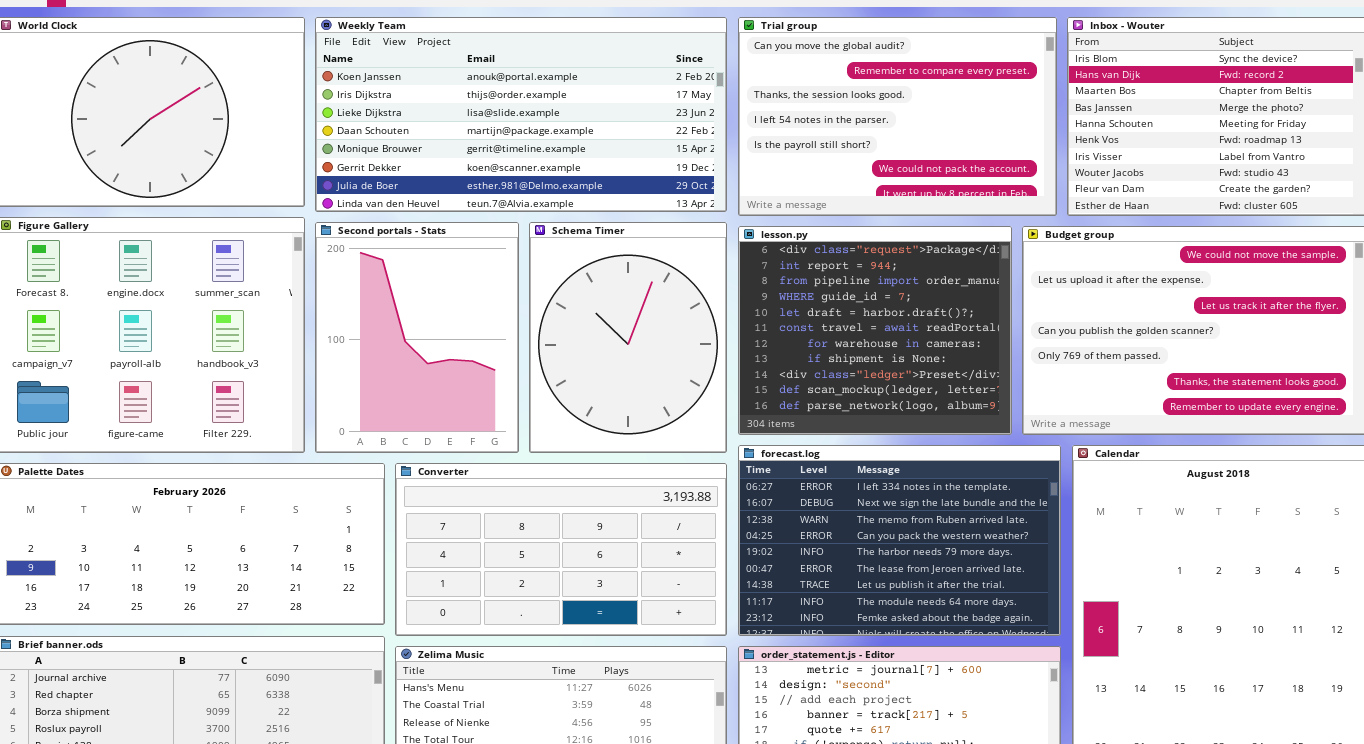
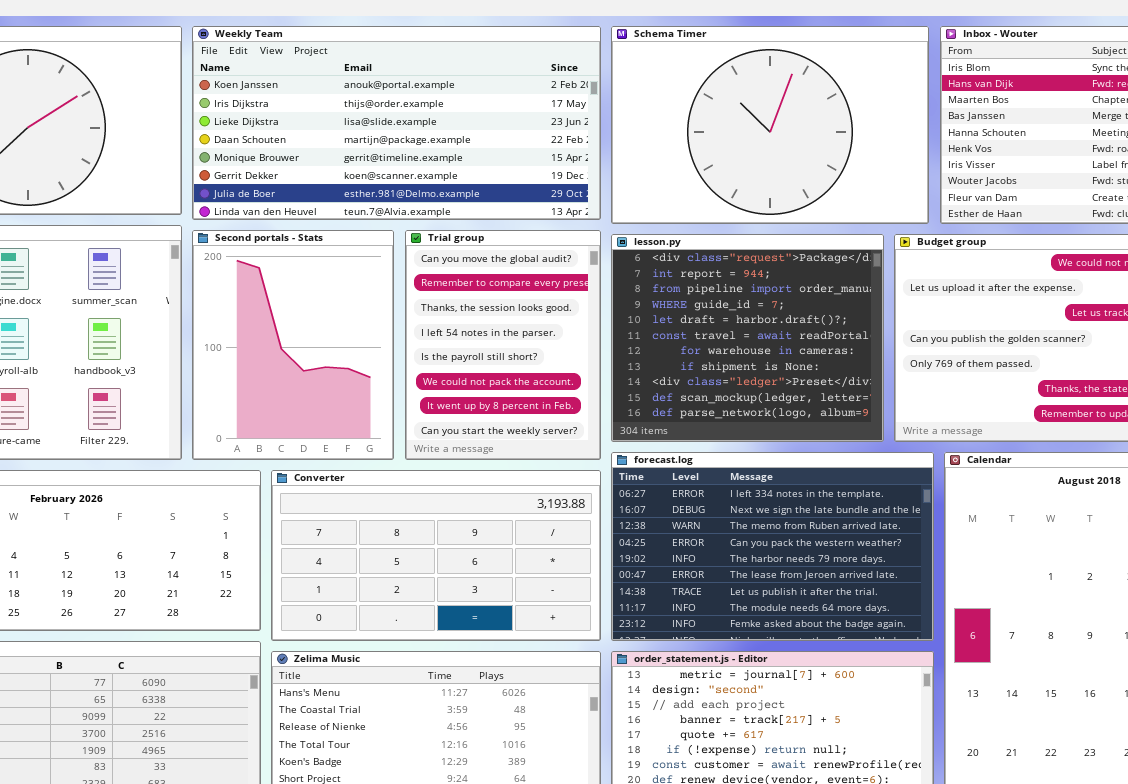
Trial group: [738,17,1057,216] -> [405,230,601,460], moved, resized
Schema Timer: [529,222,727,453] -> [611,26,929,224], moved, resized

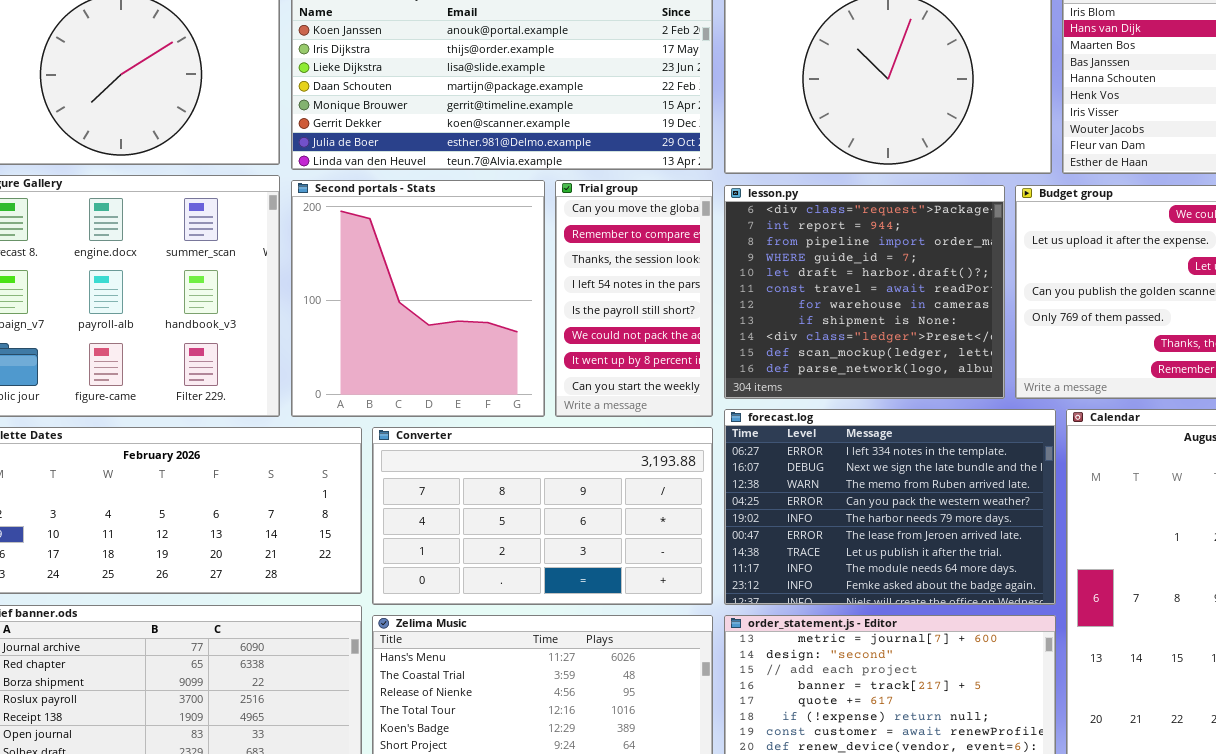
Second portals - Stats: [192,230,394,460] -> [291,180,545,417], resized
Trial group: [405,230,601,460] -> [555,180,713,417], resized

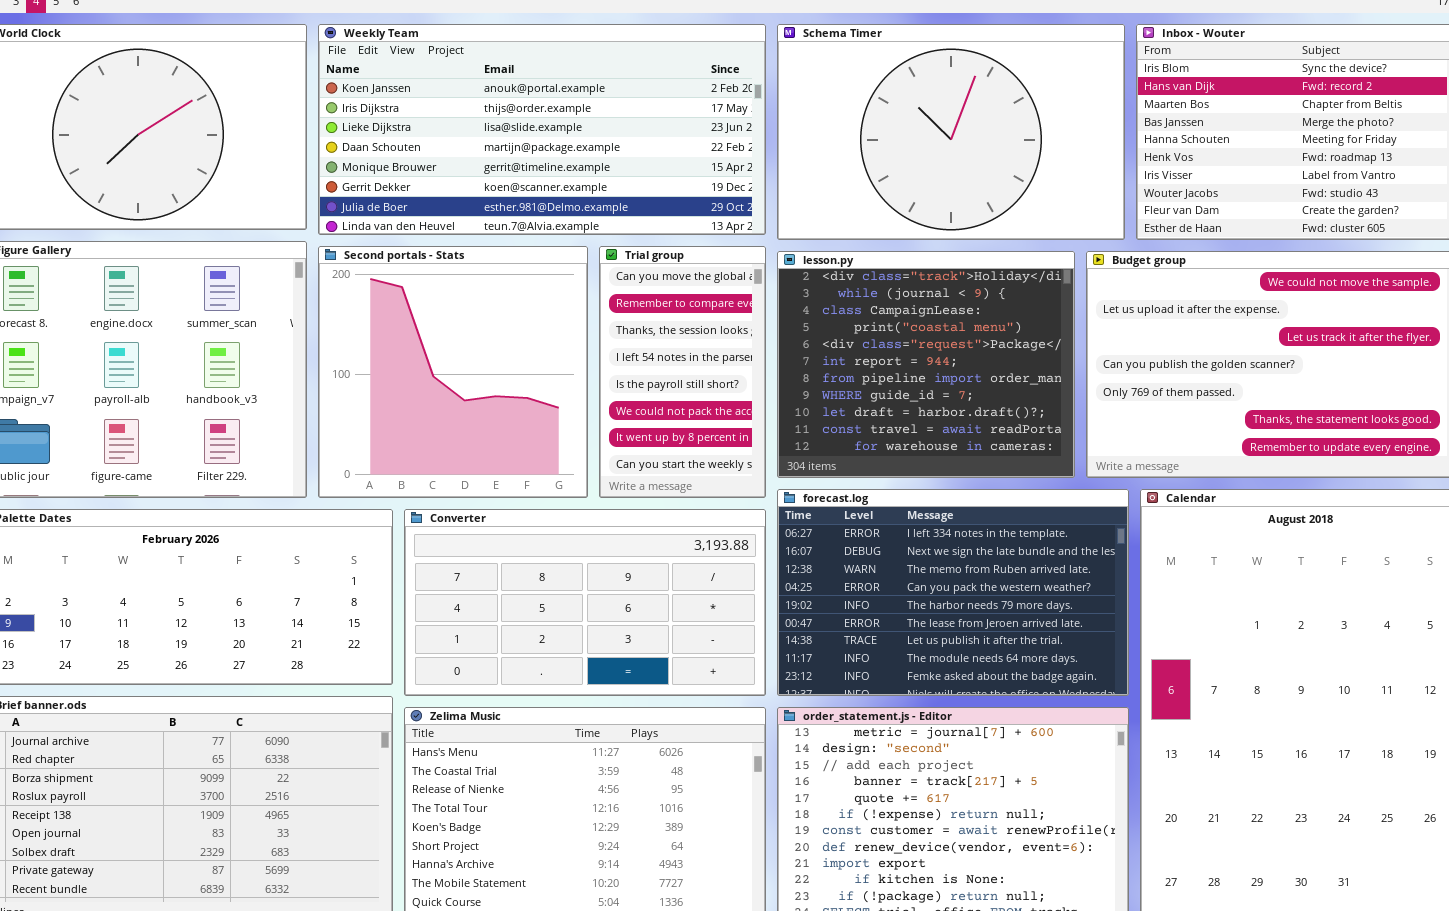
lesson.py: [724,185,1005,399] -> [777,251,1075,478], scrolled up 4 rows

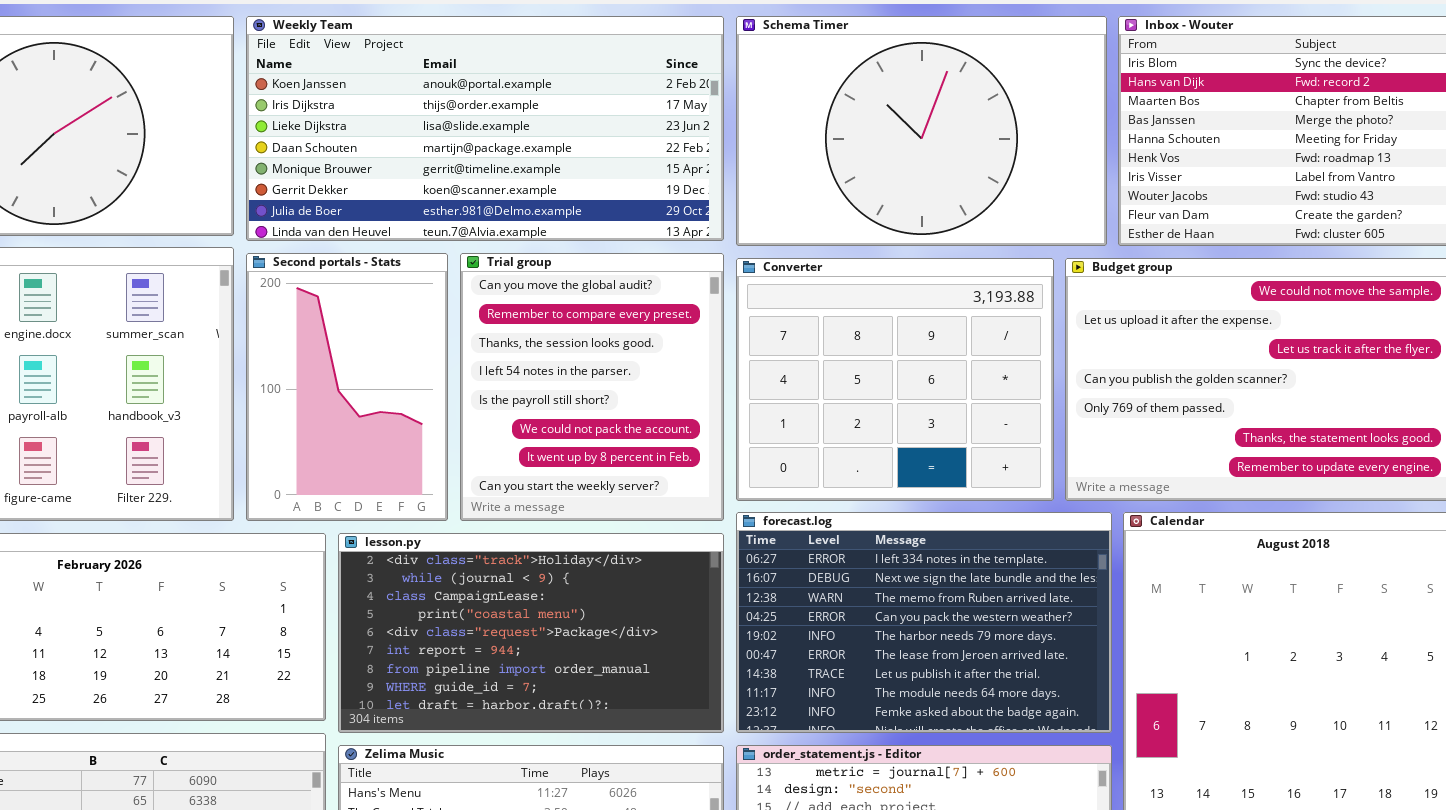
Second portals - Stats: [318,246,588,498] -> [246,253,448,521], resized
Trial group: [599,246,766,498] -> [460,253,724,521], resized
lesson.py: [777,251,1075,478] -> [338,533,724,733], moved, resized
Converter: [404,509,766,696] -> [736,258,1054,501], moved, resized

